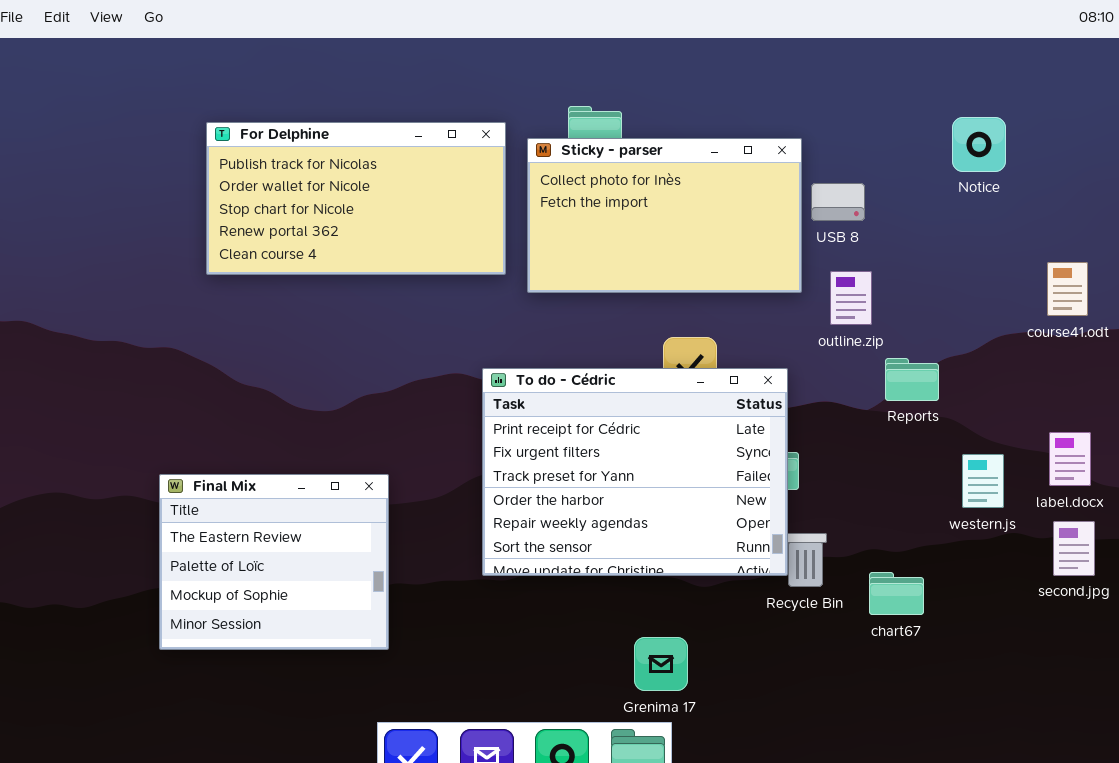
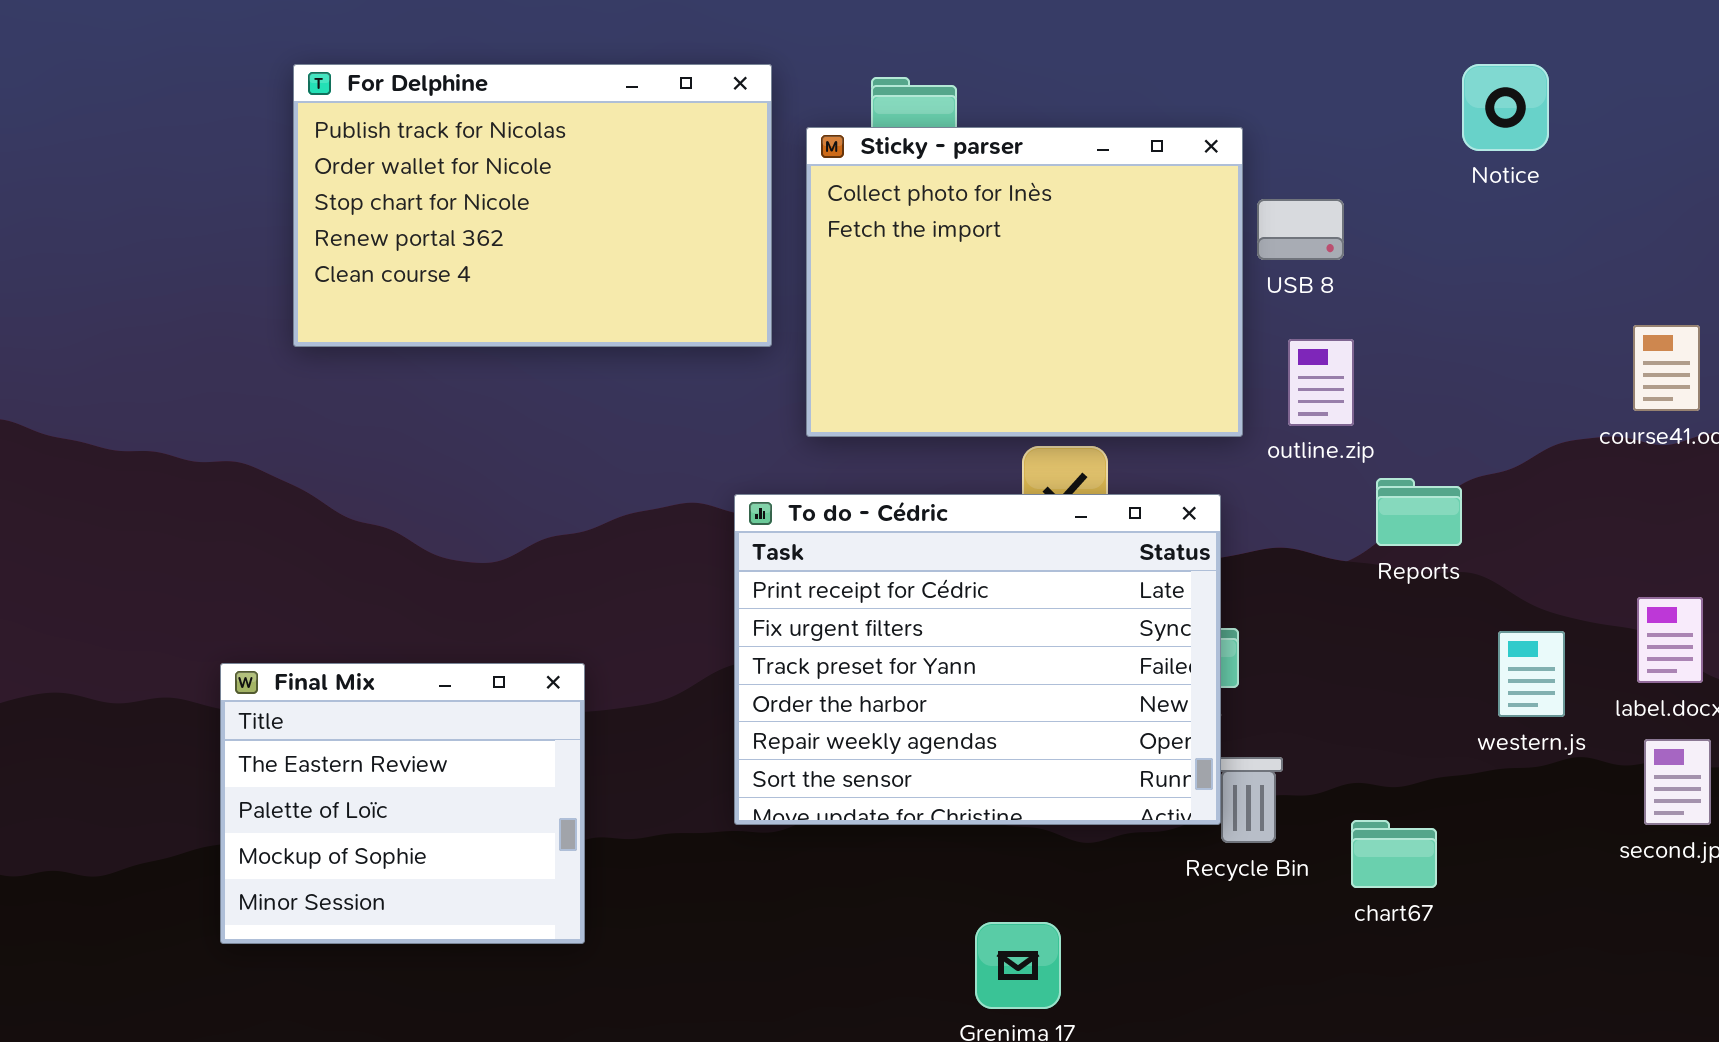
Notice: [952,117,1006,172] -> [1462,64,1549,151], moved
For Delphine: [206,122,506,275] -> [293,64,772,347], resized
Sticky - parser: [527,138,802,293] -> [806,127,1243,437], resized

